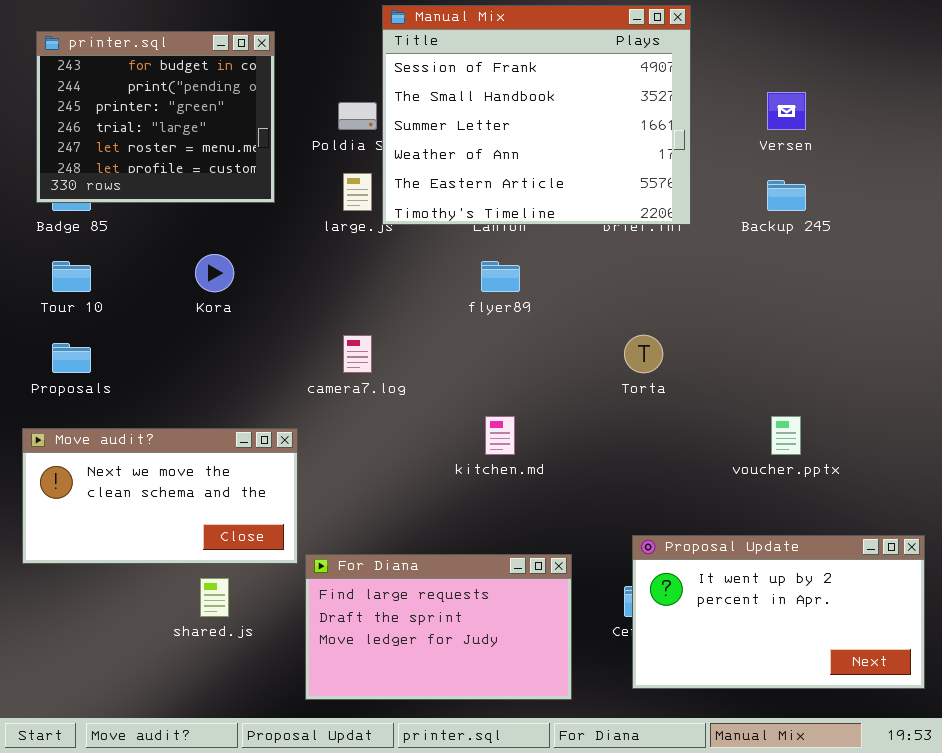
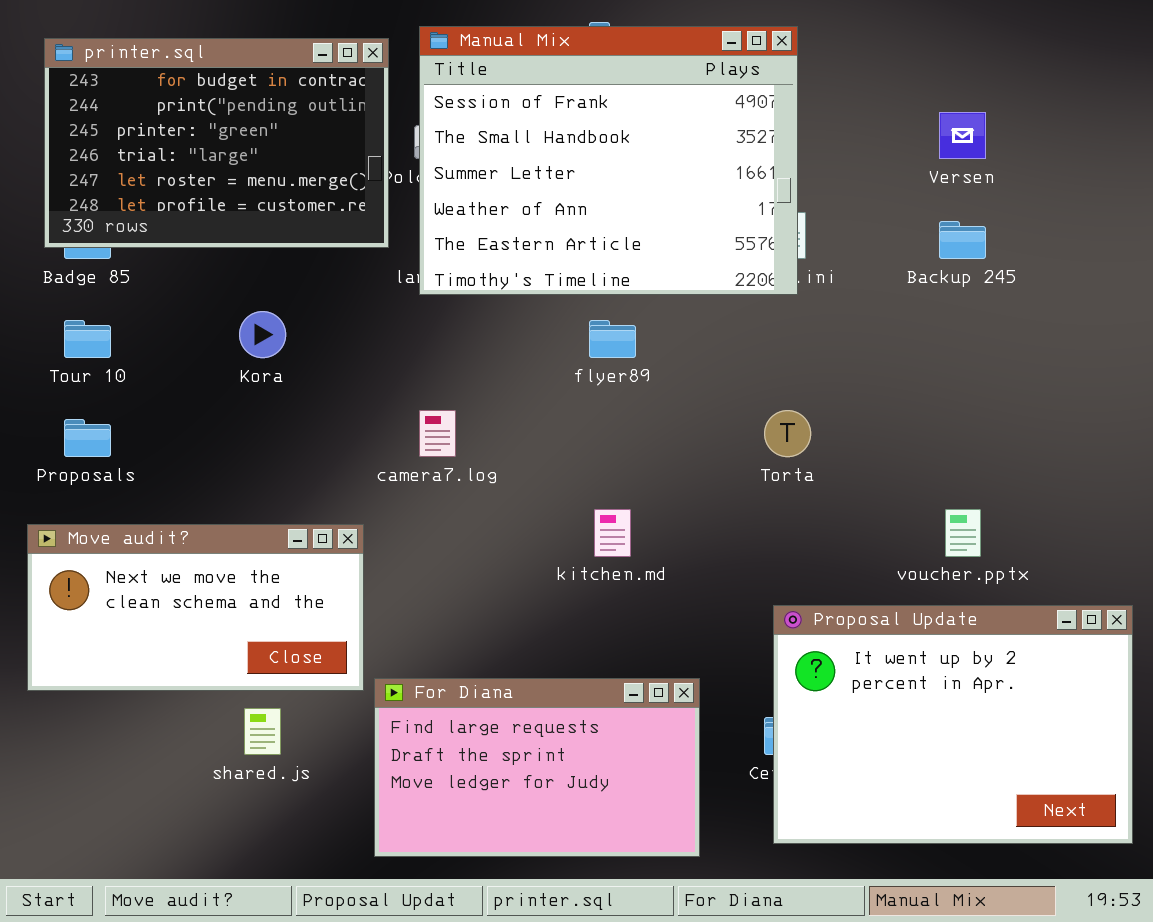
Manual Mix: [382,5,691,225] -> [419,26,798,295], moved
printer.sql: [36,31,275,203] -> [44,38,389,248], resized
Proposal Update: [632,535,925,689] -> [773,605,1133,844], resized

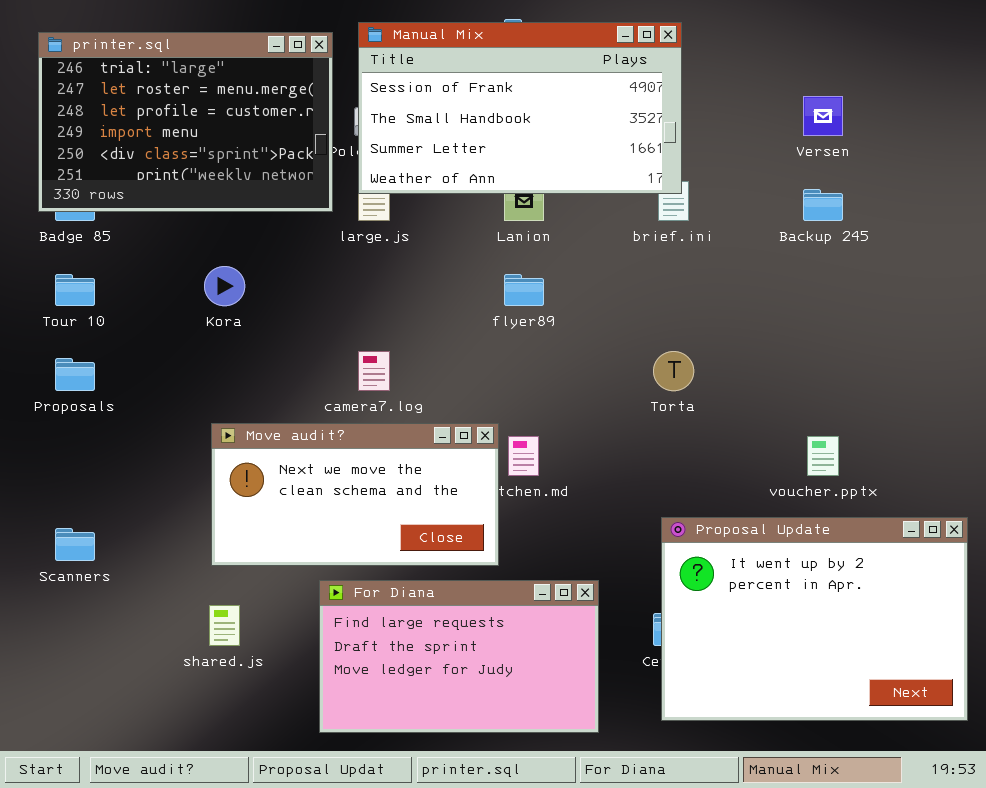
Manual Mix: [419,26,798,295] -> [358,22,682,194], resized
printer.sql: [44,38,389,248] -> [38,32,333,212], scrolled down 3 rows
Move audit?: [27,524,364,691] -> [211,423,499,566], moved

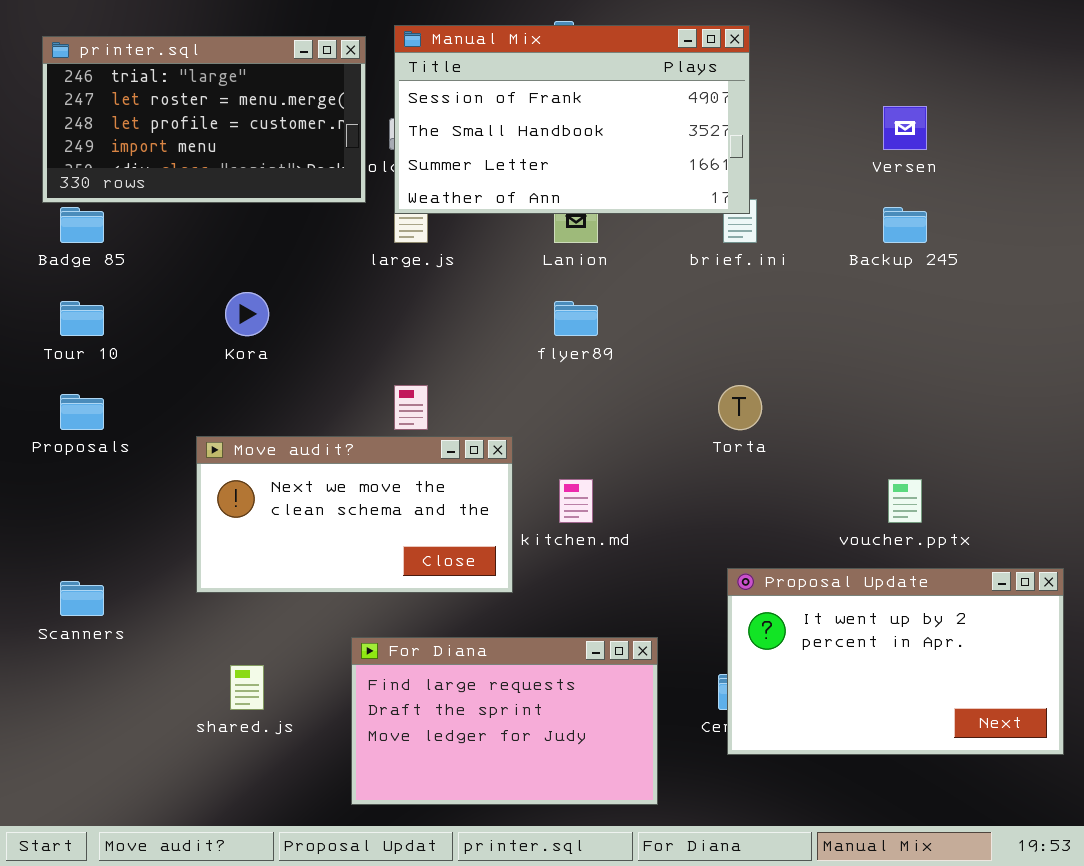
printer.sql: [38,32,333,212] -> [42,36,366,203], resized
Move audit?: [211,423,499,566] -> [196,436,513,593], moved
Proposal Update: [661,517,968,721] -> [727,568,1064,755], resized

